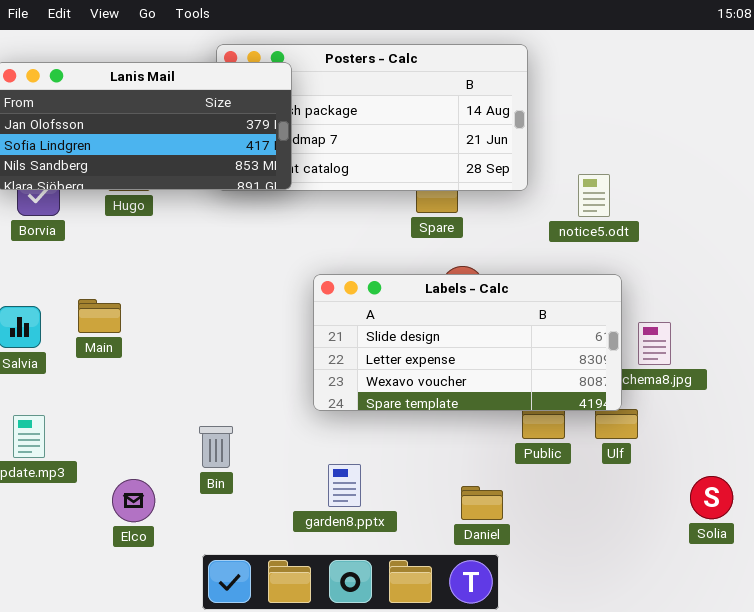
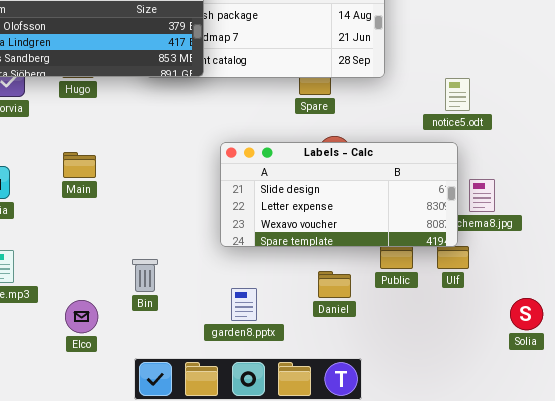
notice5.odt: [578,174,610,217] -> [445,78,470,111], moved
Main: [78,299,121,333] -> [63,152,96,178], moved
Daniel: [461,486,503,520] -> [318,271,351,298], moved

